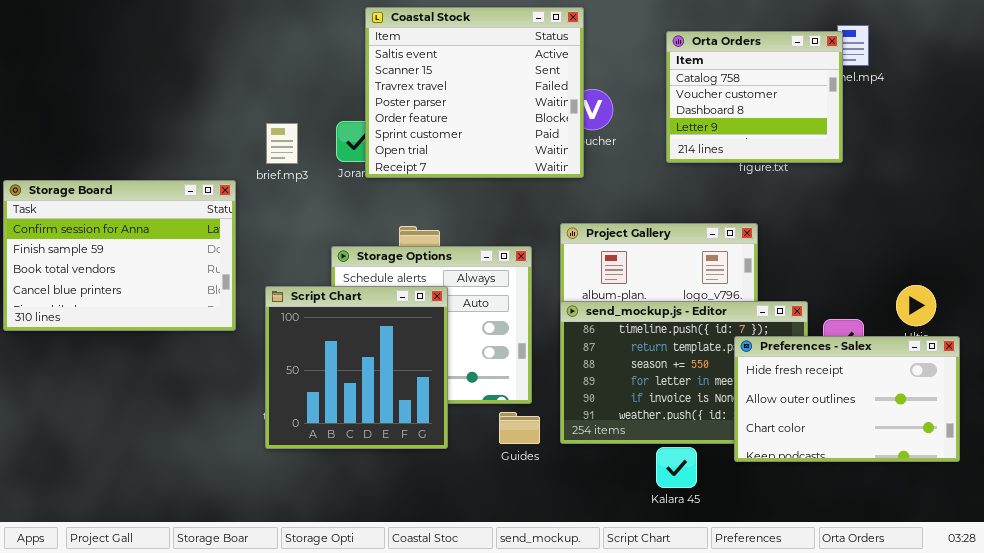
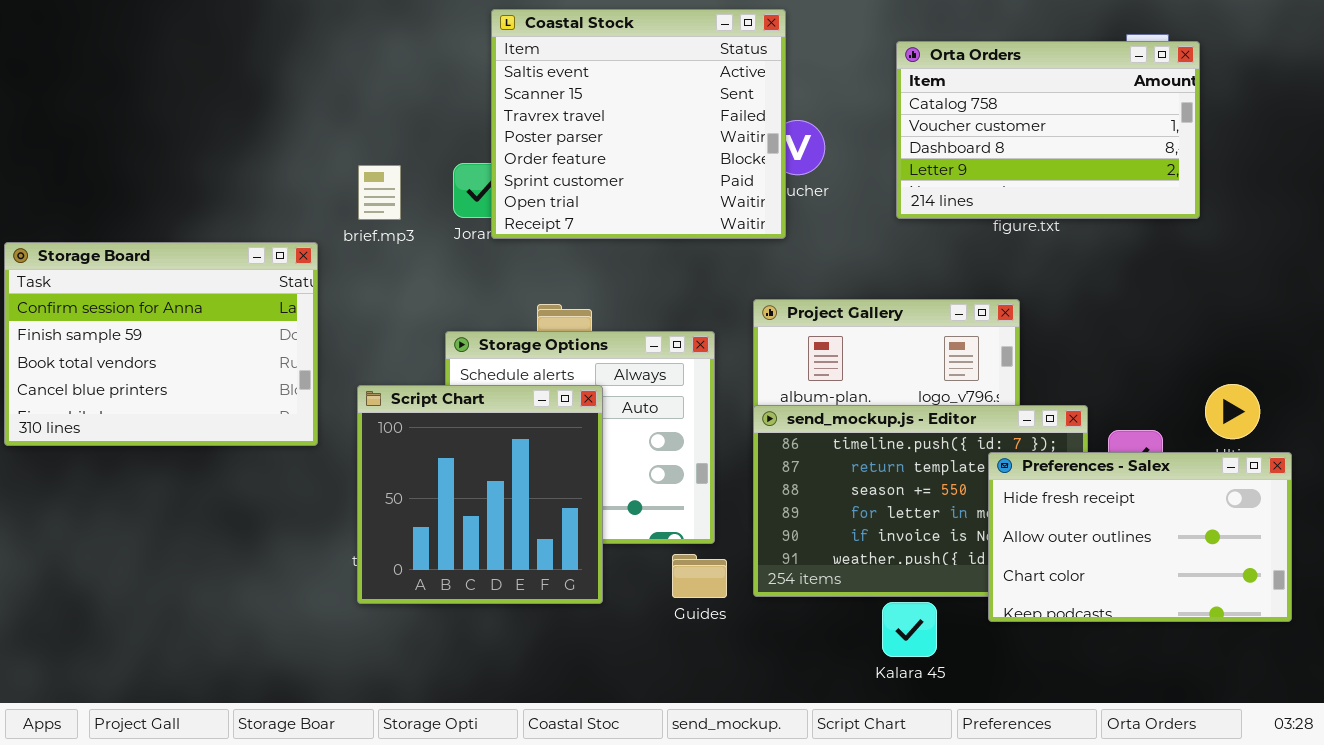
Orta Orders: [666,31,843,163] -> [896,41,1200,219], resized

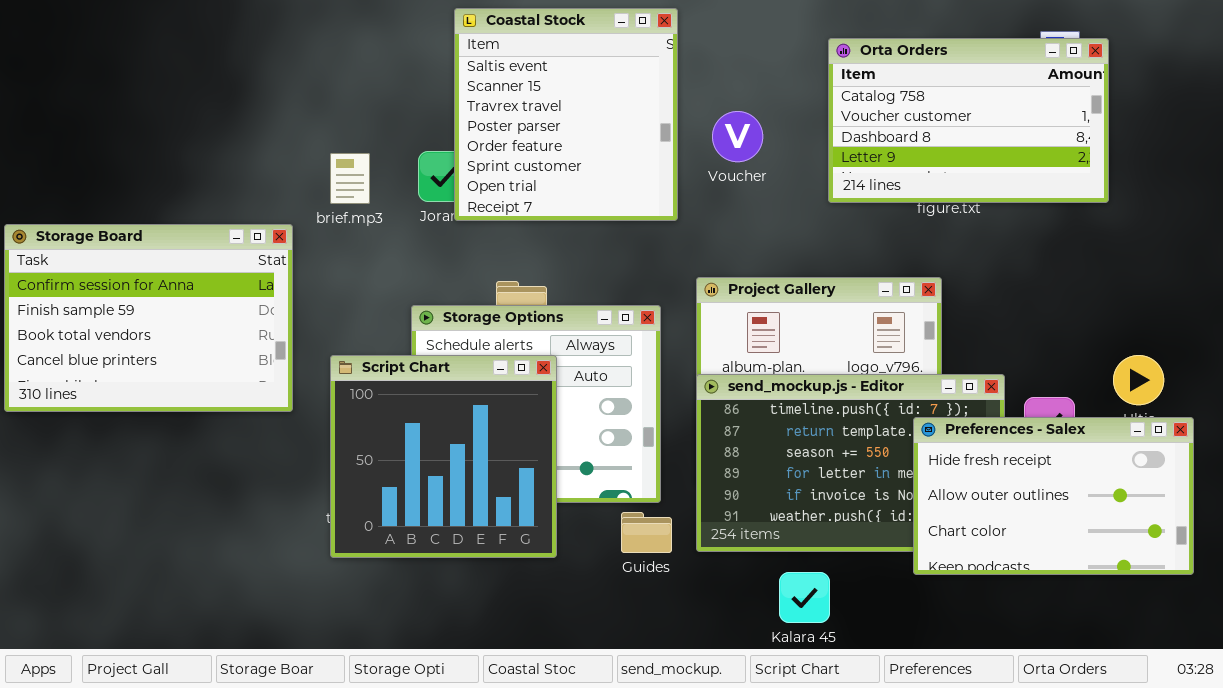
Coastal Stock: [491,9,786,239] -> [454,8,678,221], resized
Kalara 45: [882,602,937,657] -> [779,572,830,623], moved

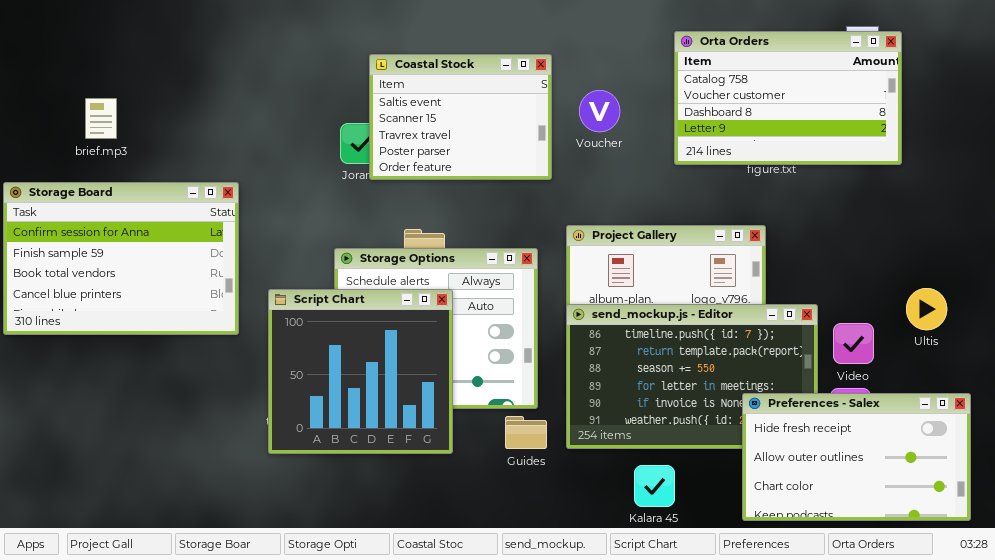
Coastal Stock: [454,8,678,221] -> [369,54,552,180], resized
brief.mp3: [330,153,370,204] -> [85,98,117,139], moved
Preferences - Salex: [913,417,1194,575] -> [742,393,971,521], moved

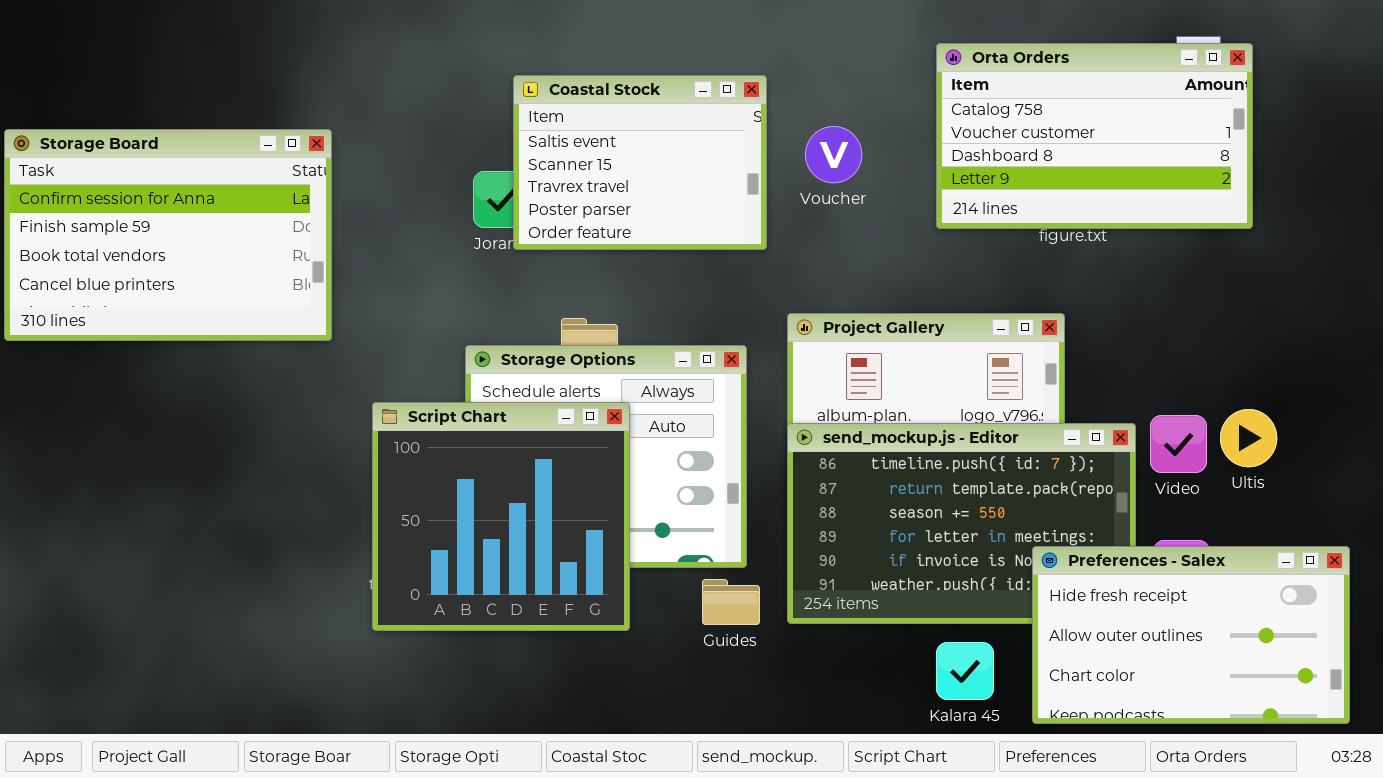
Storage Board: [3,182,239,335] -> [4,129,332,341], moved
Ultis: [906,288,947,330] -> [1220,409,1277,467], moved
Video: [833,323,874,364] -> [1150,415,1207,473], moved
Kalara 45: [634,465,675,507] -> [936,642,994,700], moved

